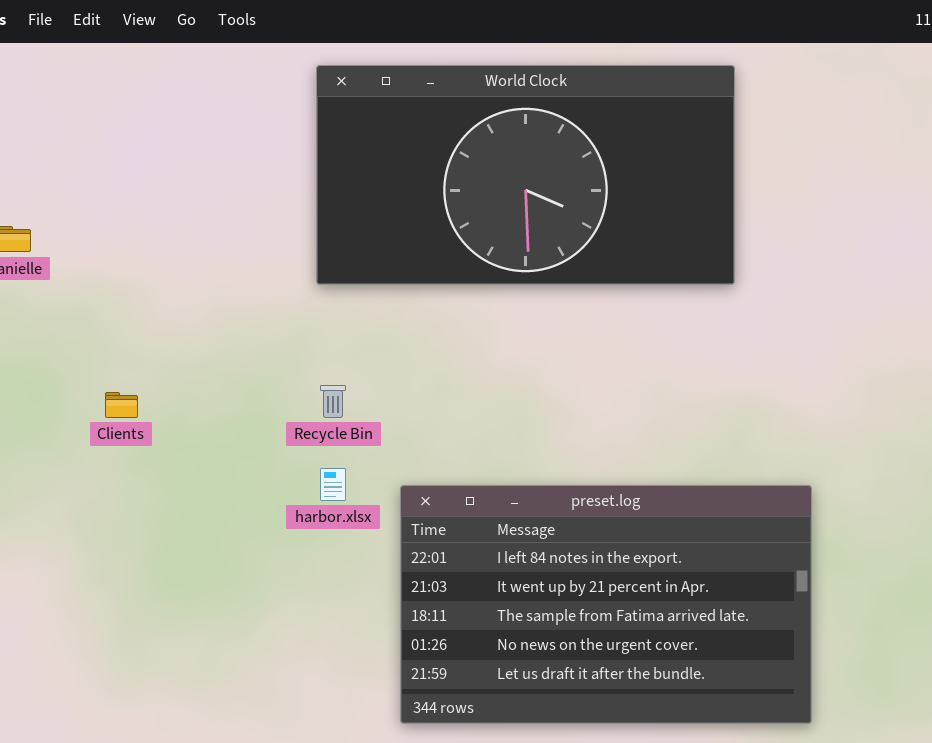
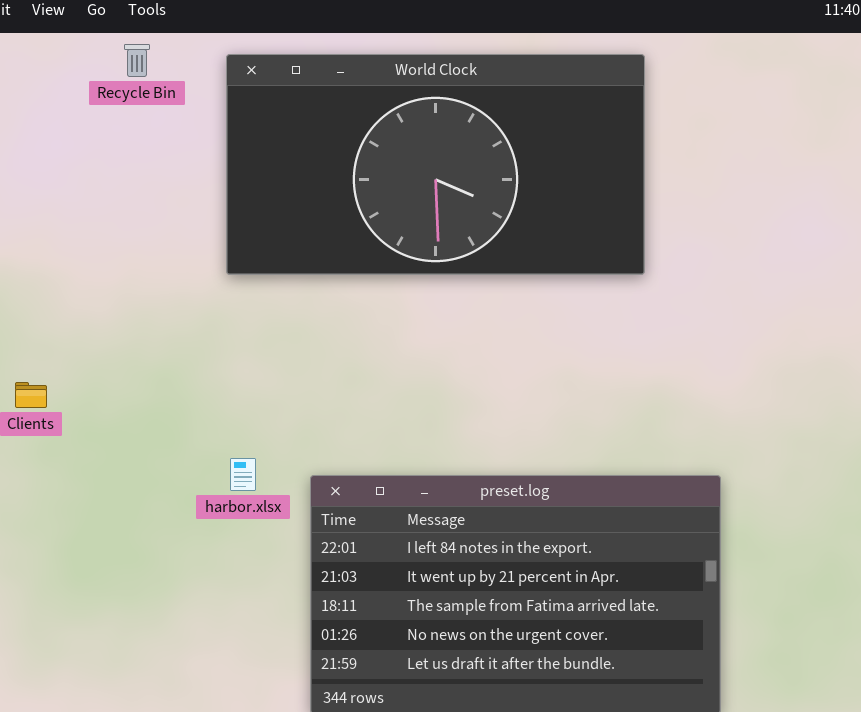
Recycle Bin: [320,385,346,418] -> [124,44,150,77], moved

